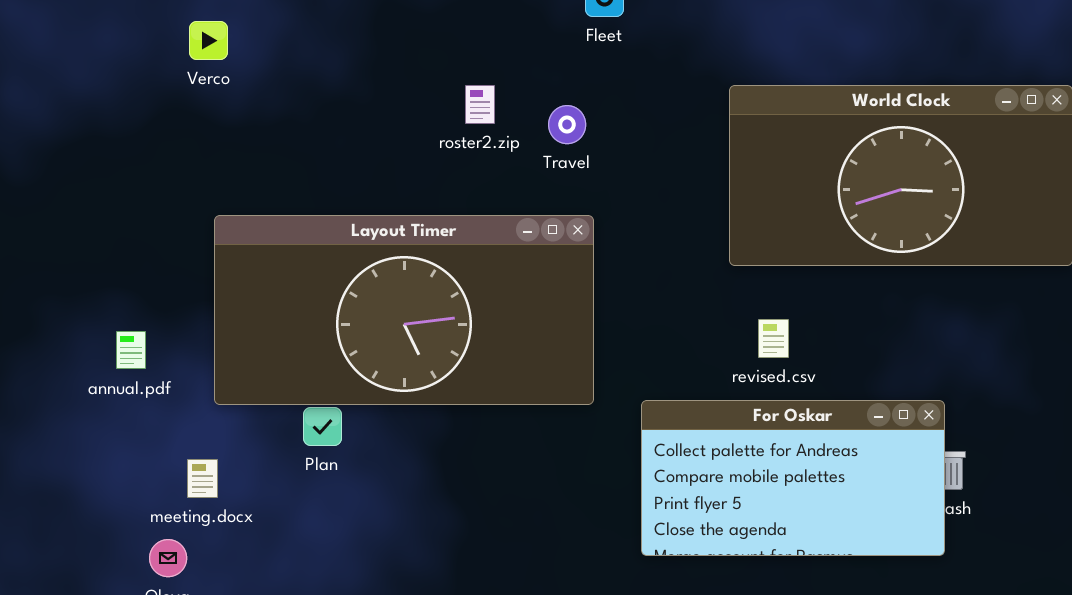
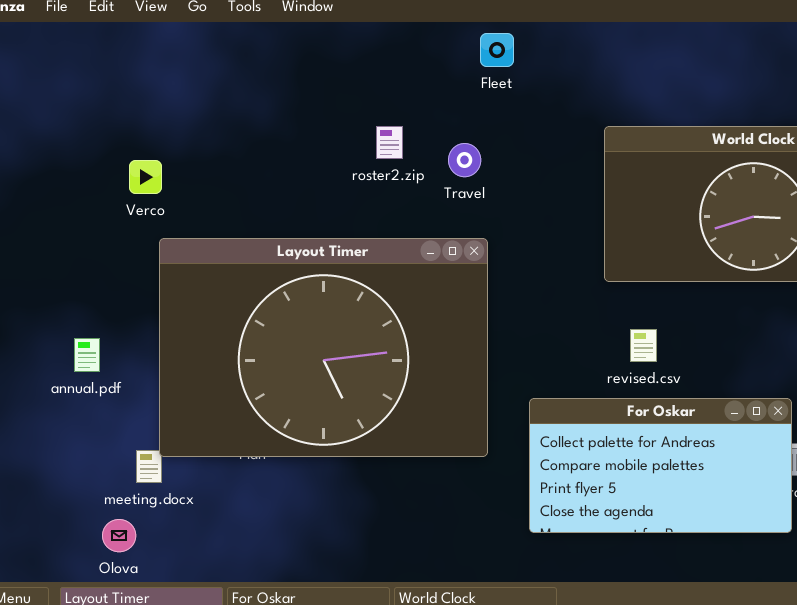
Verco: [189,21,228,60] -> [129,160,162,194], moved
Layout Timer: [214,215,594,405] -> [159,238,488,457], resized

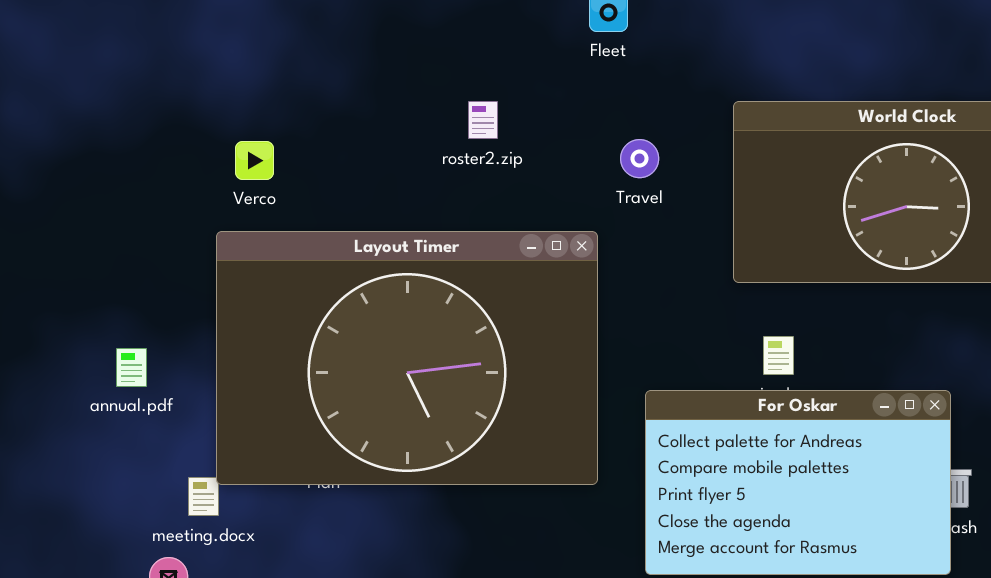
Travel: [448,143,481,177] -> [620,139,659,178], moved
Verco: [129,160,162,194] -> [235,141,274,180], moved
For Oskar: [529,398,792,533] -> [645,390,951,575], resized

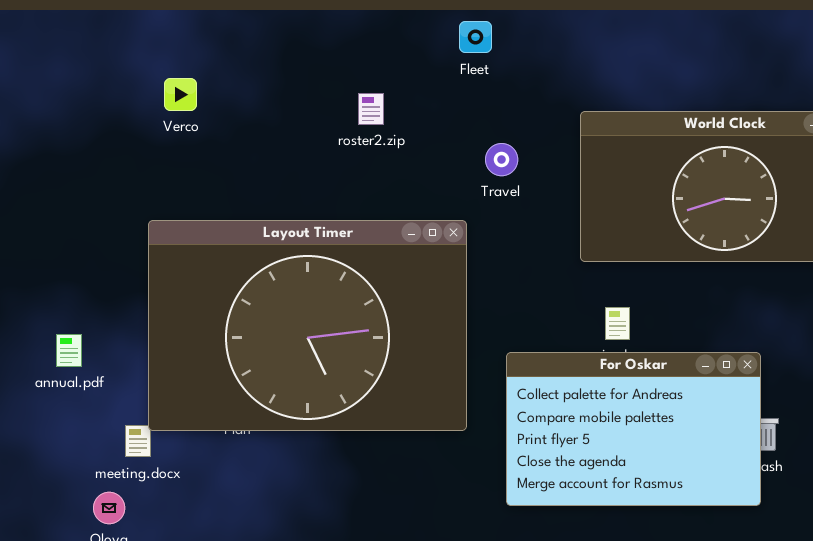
roster2.zip: [468,101,498,139] -> [358,93,384,125], moved
Verco: [235,141,274,180] -> [164,78,197,111], moved
annual.pdf: [116,348,147,387] -> [56,334,82,367], moved

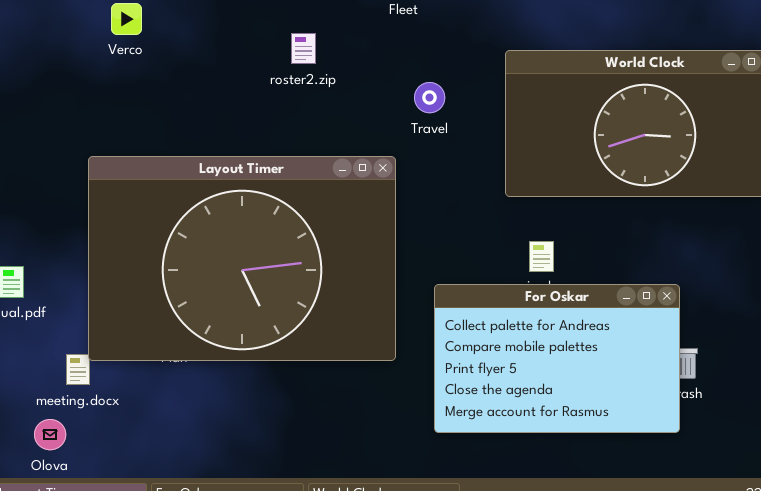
Verco: [164,78,197,111] -> [111,3,142,35], moved

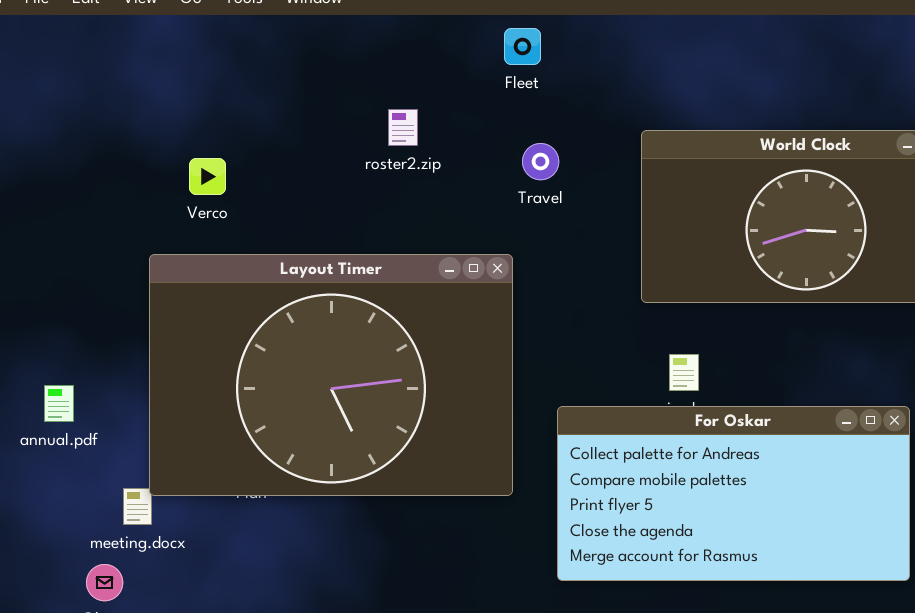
Verco: [111,3,142,35] -> [189,158,226,195], moved
Travel: [414,82,445,113] -> [522,143,559,180], moved
For Oskar: [434,284,680,433] -> [557,406,910,581], resized

